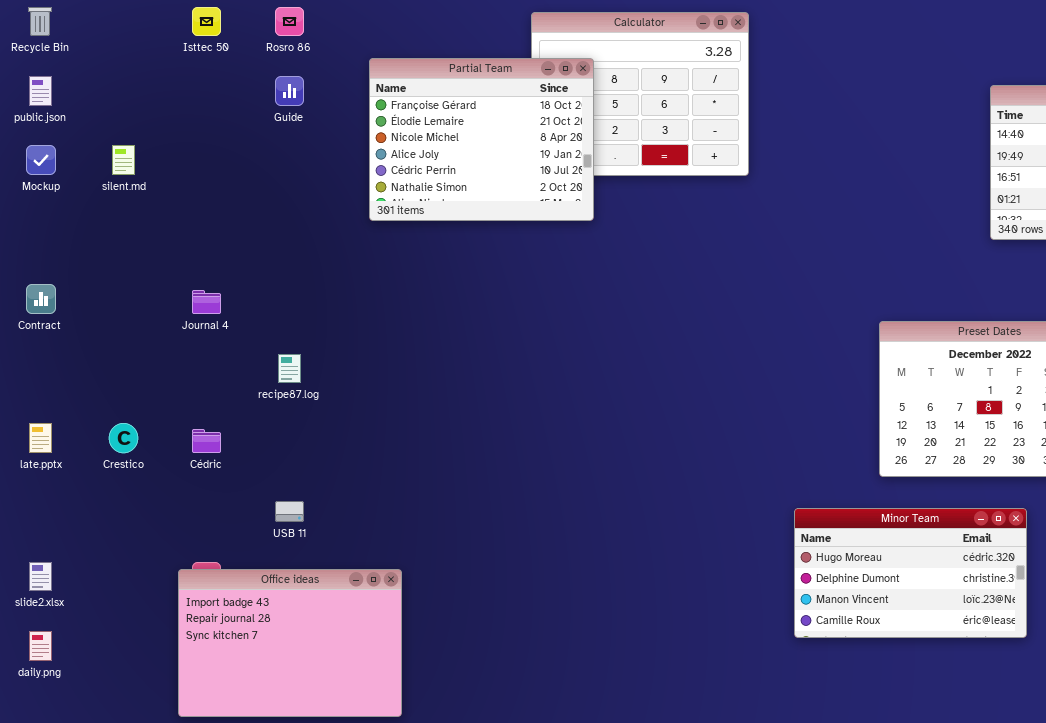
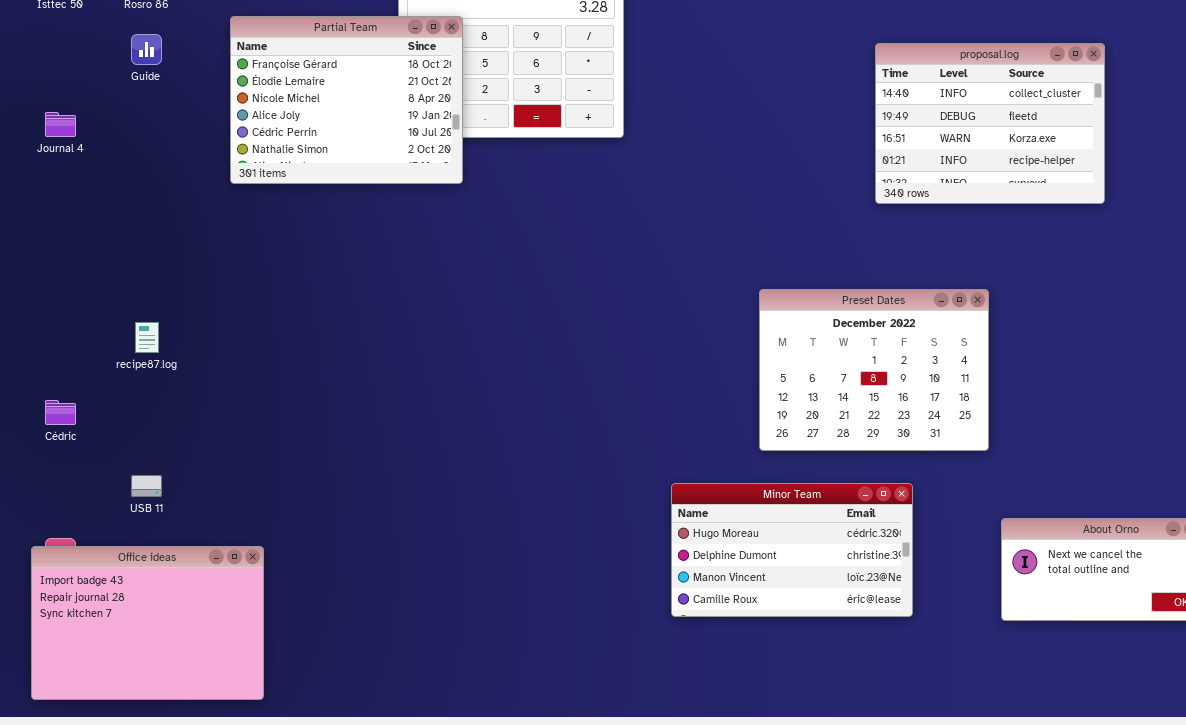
Journal 4: [192,290,221,314] -> [45,112,76,137], moved

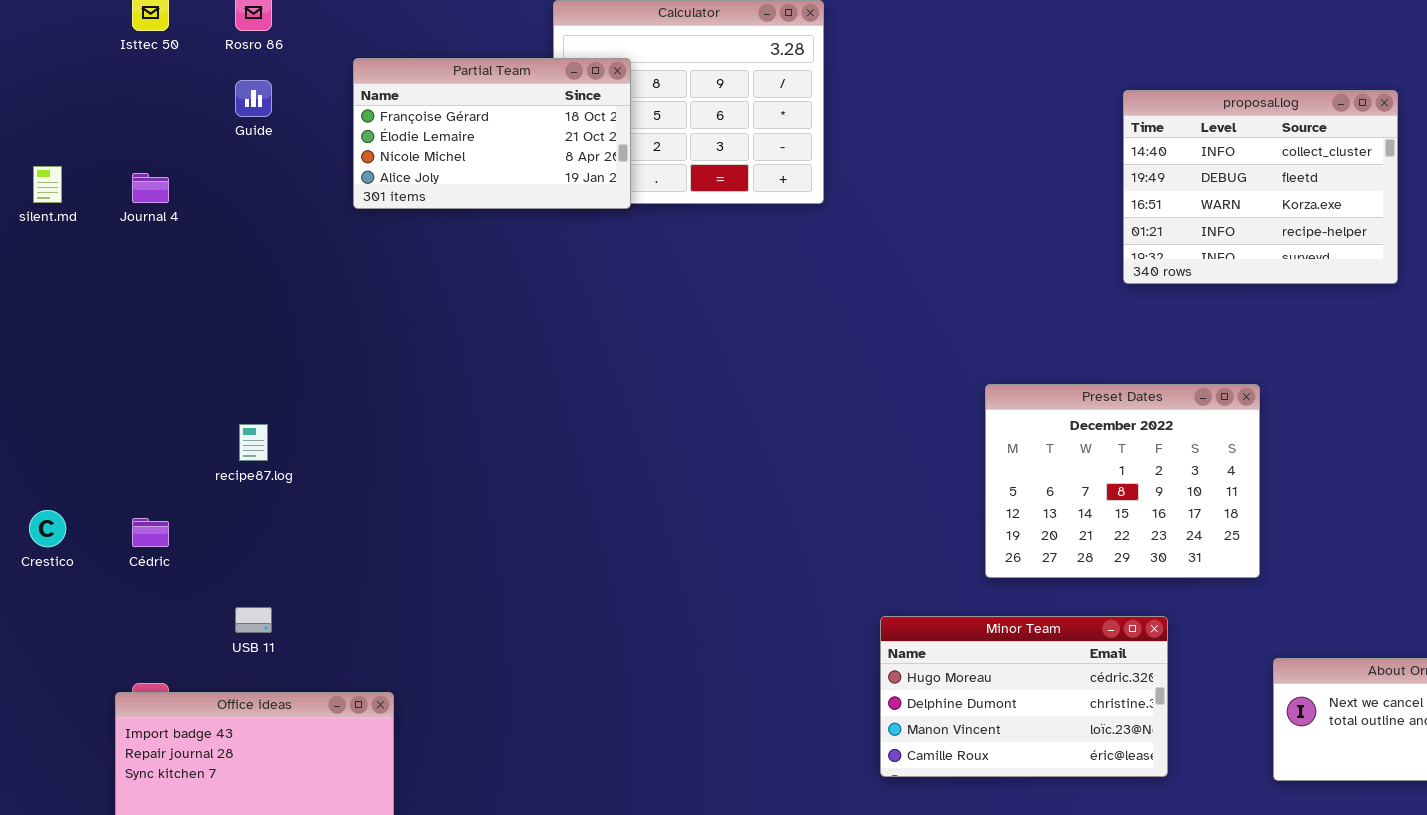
Partial Team: [230,16,463,184] -> [353,58,631,209], resized

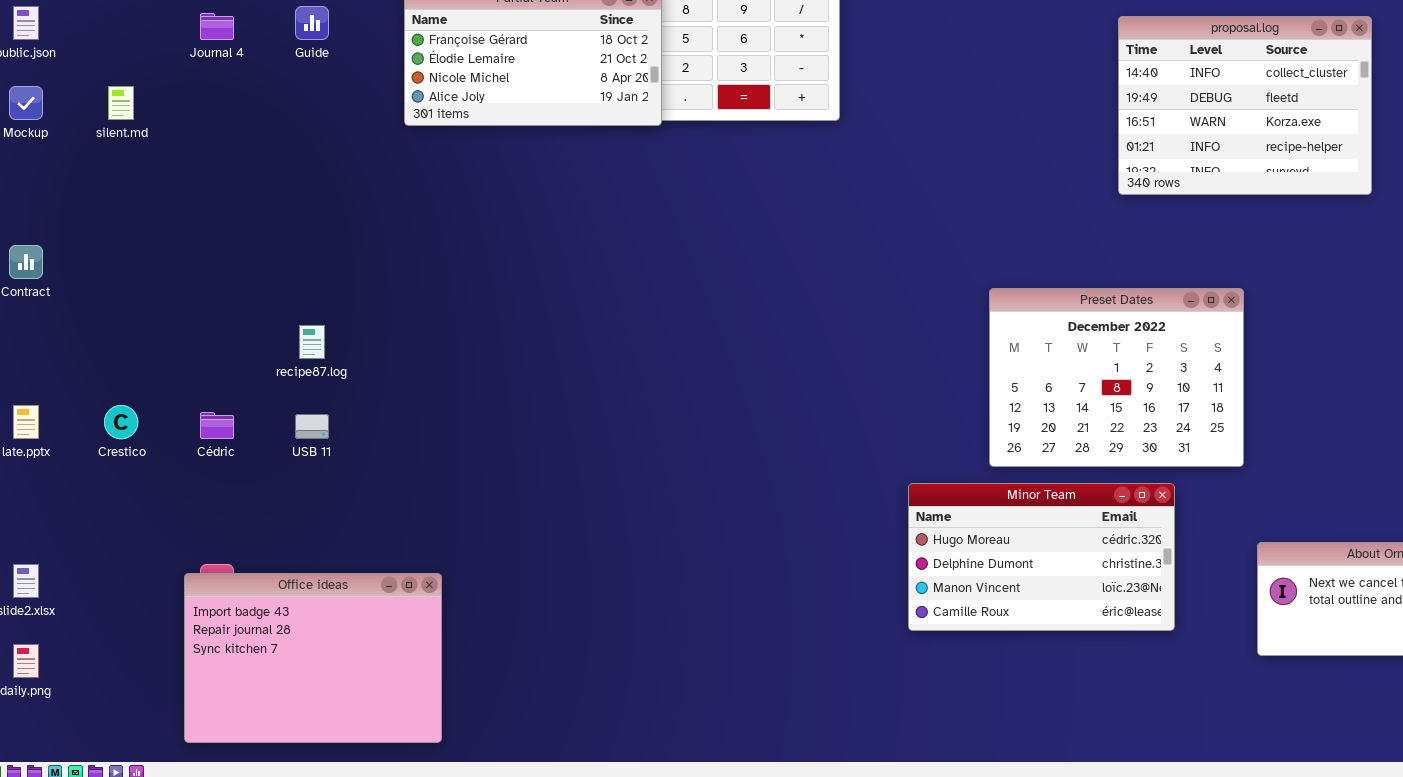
Journal 4: [132,173,169,203] -> [200,13,234,40], moved
USB 11: [235,607,272,633] -> [295,414,329,439], moved
Minor Team: [880,616,1168,777] -> [908,483,1175,631], moved

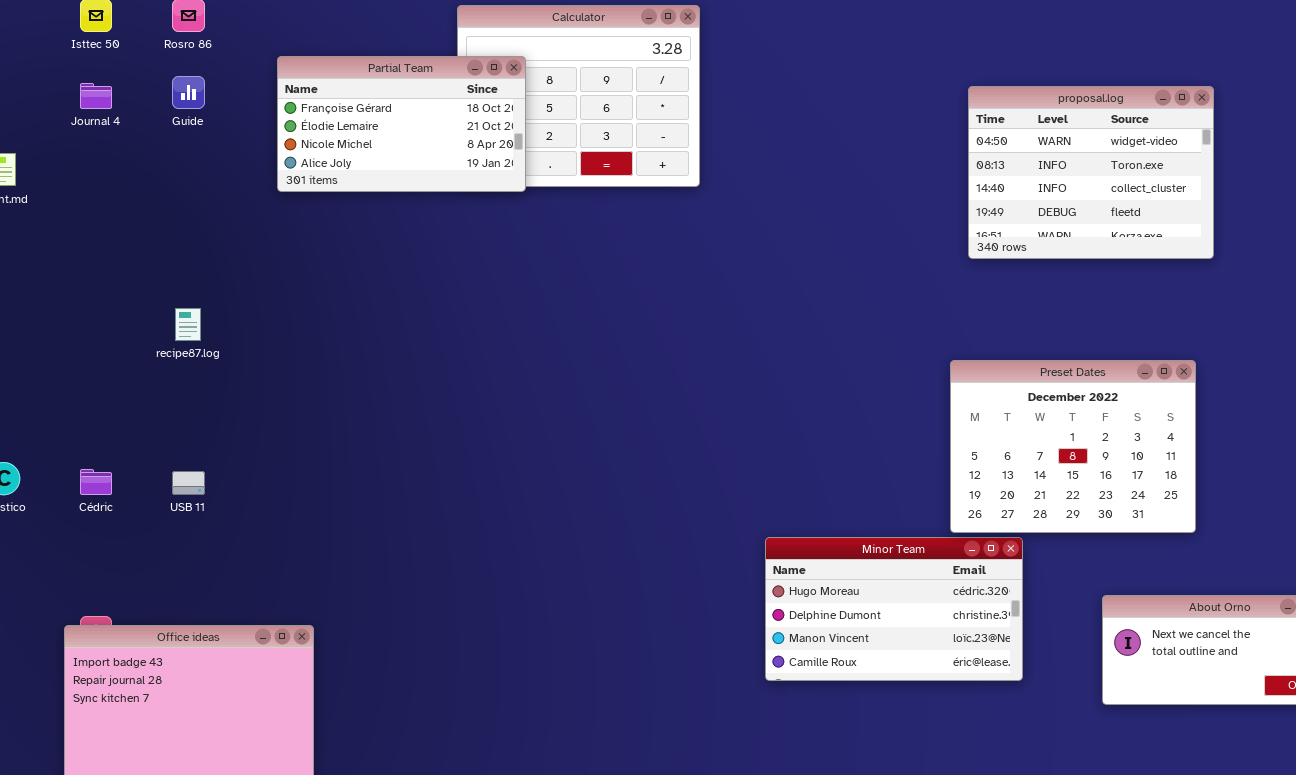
proposal.log: [1118,16,1372,195] -> [968,86,1214,259], scrolled up 2 rows
Preset Dates: [989,288,1244,467] -> [950,360,1196,533], moved
recipe87.log: [299,325,325,359] -> [175,308,201,341], moved

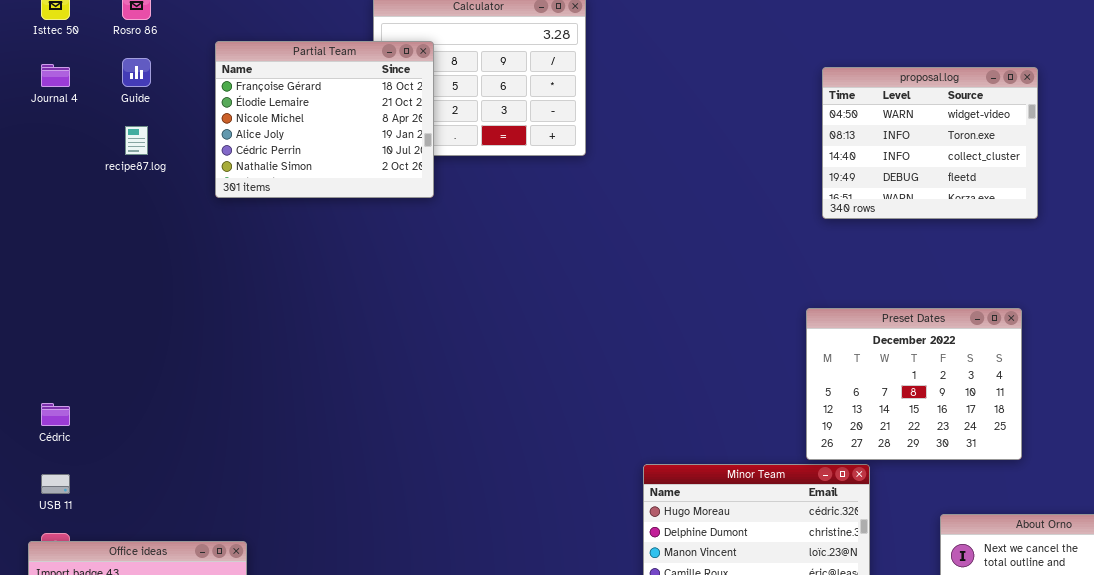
Partial Team: [277,56,526,192] -> [215,41,434,198], resized
recipe87.log: [175,308,201,341] -> [125,126,148,155], moved
USB 11: [172,471,205,495] -> [41,474,70,494], moved

